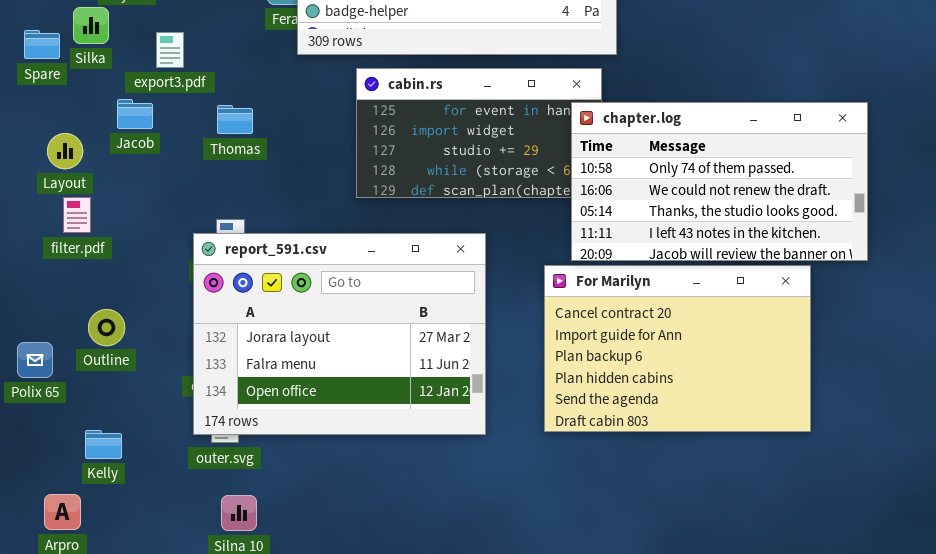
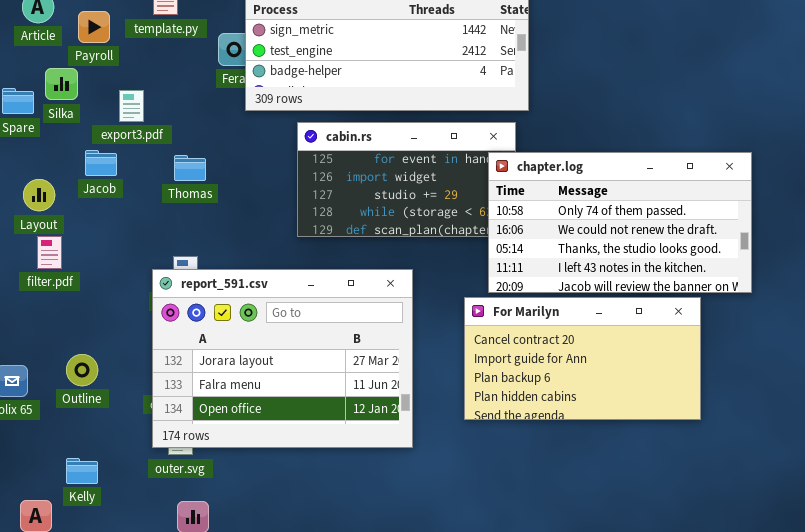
For Marilyn: [544,265,811,432] -> [464,297,701,420], resized
Outline: [88,309,125,346] -> [66,354,98,386], moved
Kelly: [85,430,122,459] -> [66,458,98,484], moved

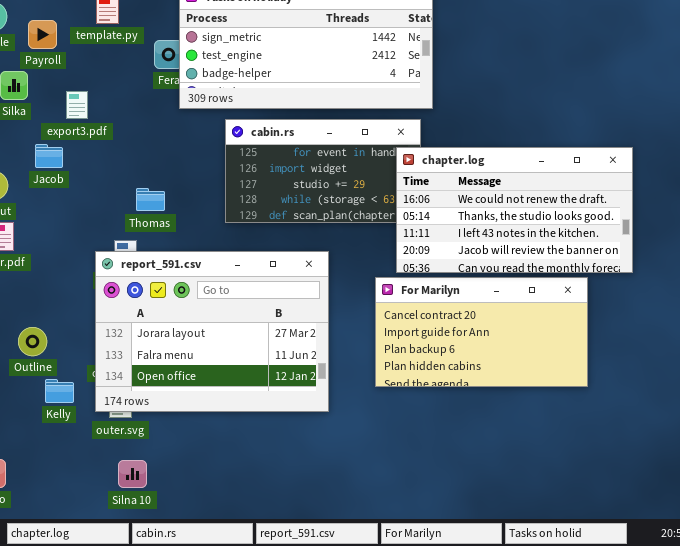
chapter.log: [488,152,752,293] -> [396,147,633,273], scrolled down 1 row
Thomas: [174,155,206,181] -> [136,188,165,211], moved
Kelly: [66,458,98,484] -> [45,379,74,403], moved

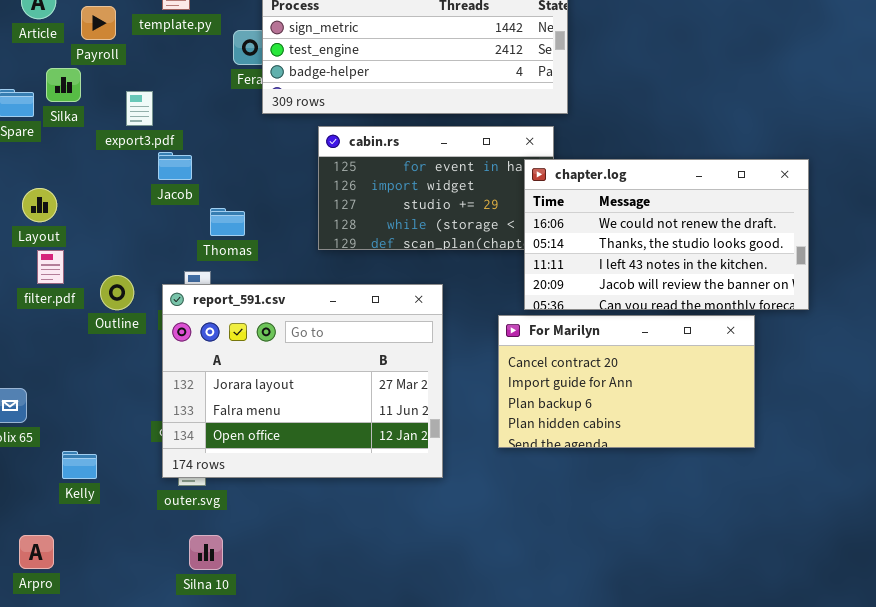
Jacob: [35,144,63,168] -> [158,152,192,180], moved
Outline: [18,327,47,356] -> [100,275,134,310], moved
Kelly: [45,379,74,403] -> [62,451,97,479], moved

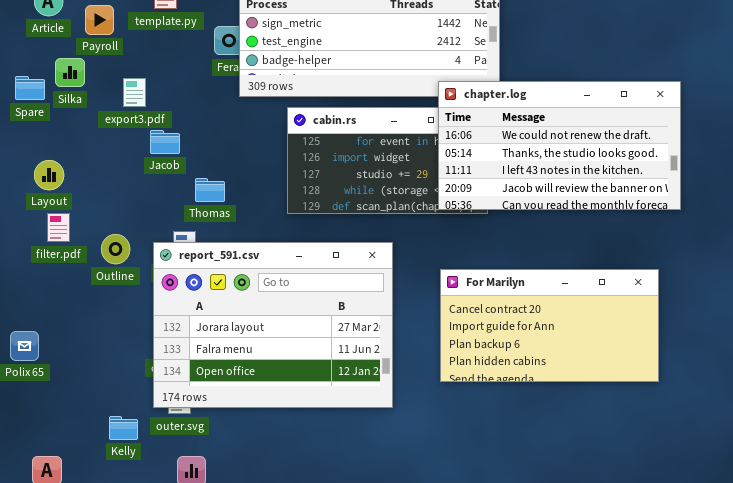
chapter.log: [524,159,809,310] -> [438,81,681,210], moved
Kelly: [62,451,97,479] -> [109,416,138,440], moved

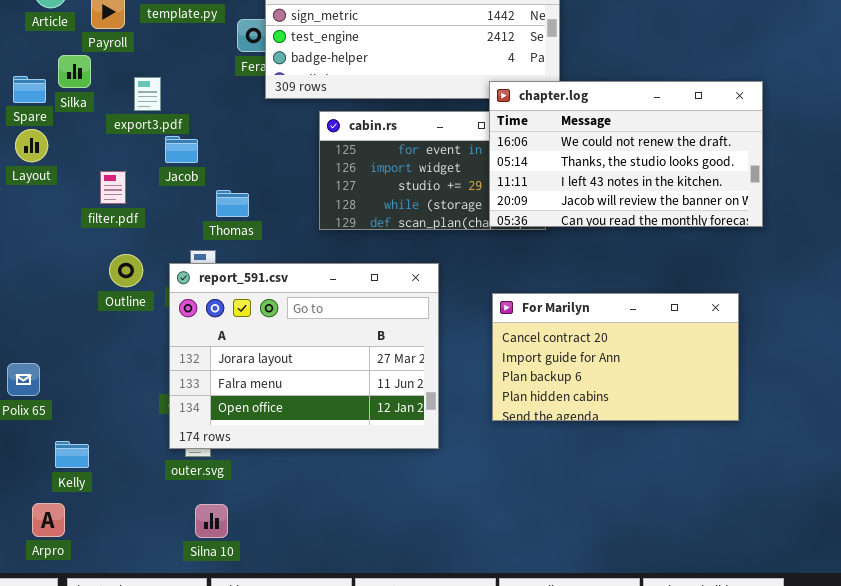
Layout: [34,160,64,190] -> [15,129,48,162], moved
filter.pdf: [47,213,70,242] -> [100,171,126,204], moved
Kelly: [109,416,138,440] -> [55,441,89,468], moved

